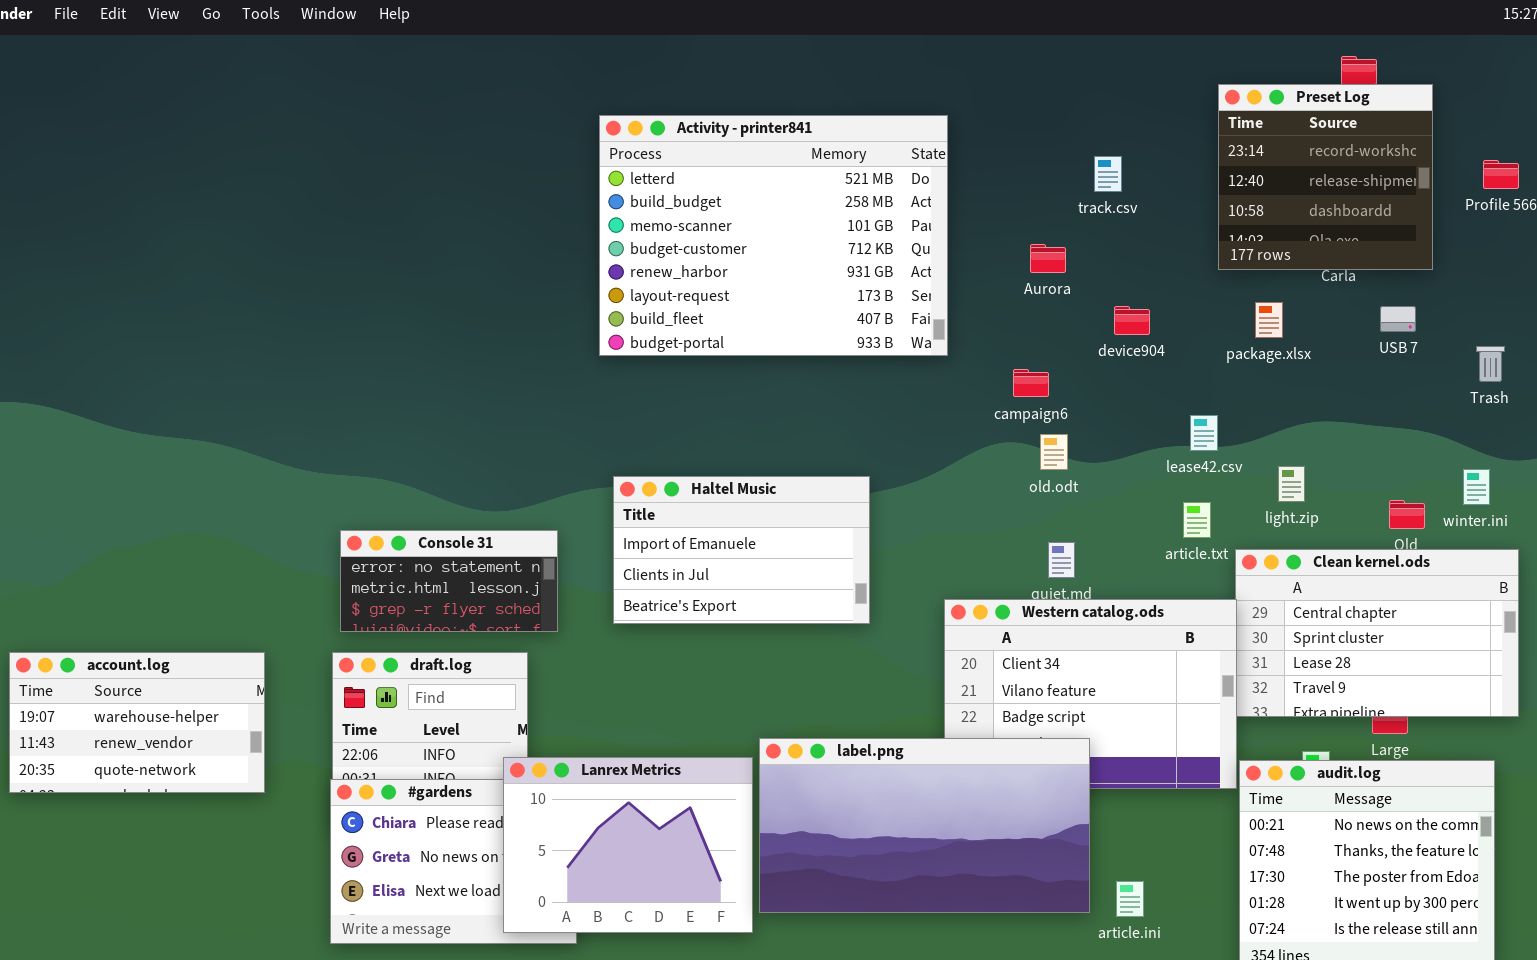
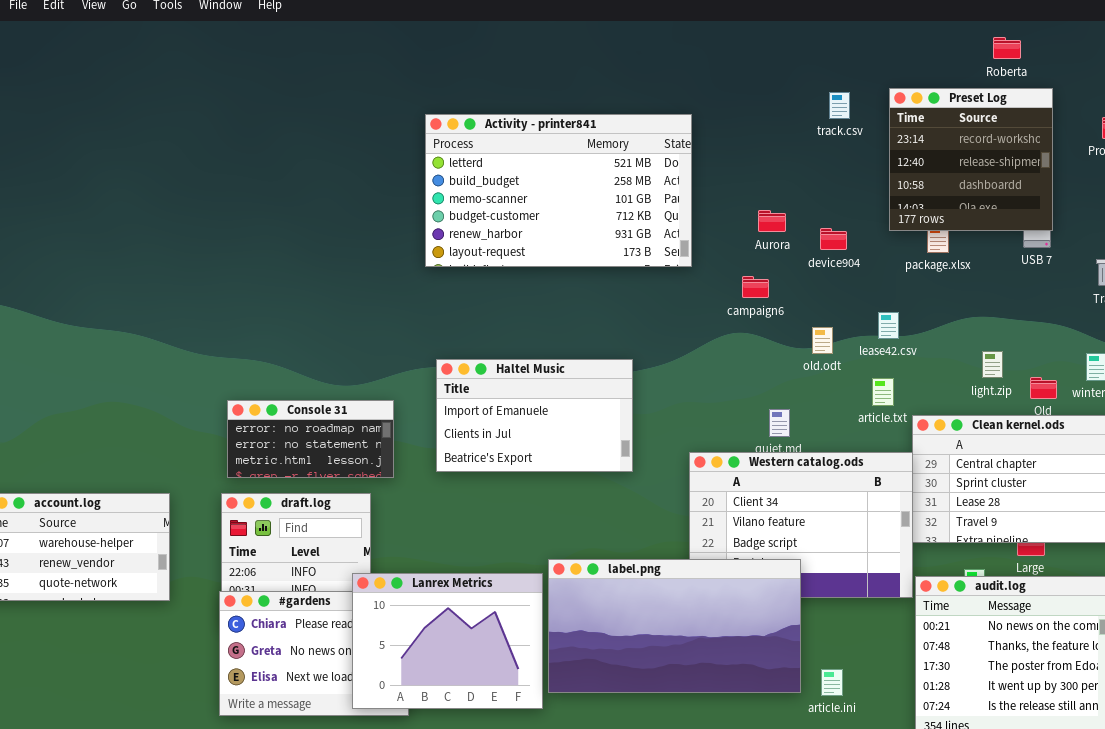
Preset Log: [1218,84,1433,270] -> [889,88,1053,231], moved
Activity - printer841: [599,115,948,356] -> [425,114,692,267], resized
track.csv: [1094,156,1122,192] -> [829,92,850,119], moved
Aurora: [1030,244,1066,273] -> [758,210,786,232], moved
old.odt: [1040,434,1068,470] -> [812,327,833,354], moved
light.zip: [1278,466,1305,502] -> [982,351,1003,378], moved
Console 31: [340,530,558,632] -> [227,400,394,478], scrolled up 1 row

